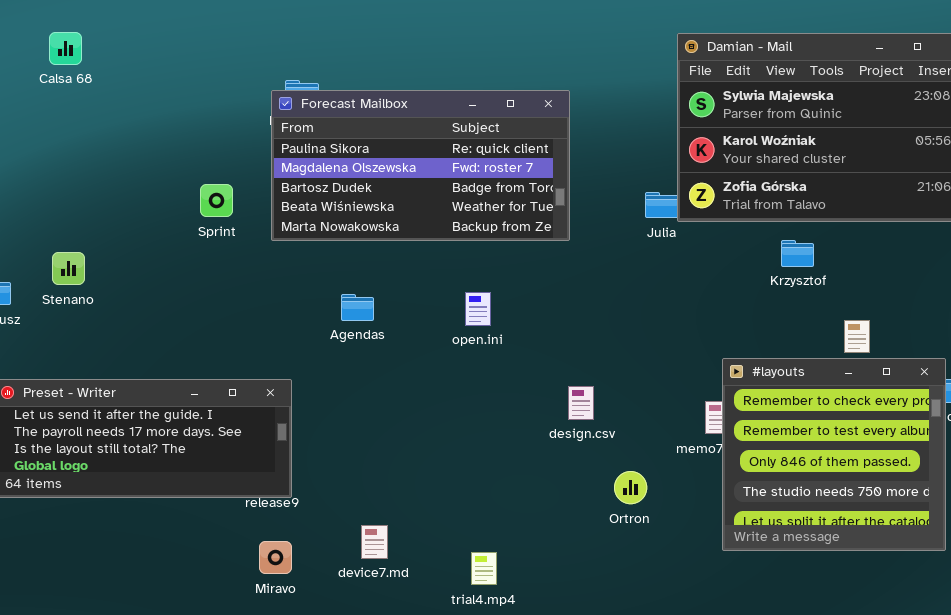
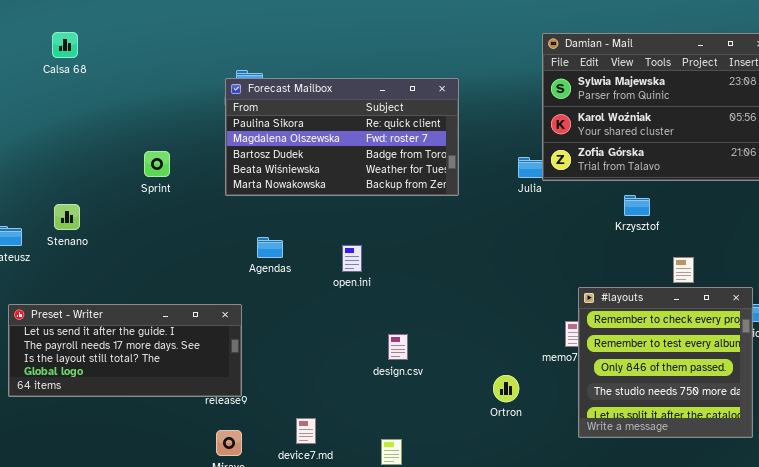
Sprint: [200,184,233,217] -> [144,151,170,177], moved
open.ini: [465,292,491,326] -> [342,245,362,272], moved
Agendas: [341,294,374,321] -> [257,237,283,258], moved
design.csv: [568,386,594,420] -> [388,334,408,360], moved

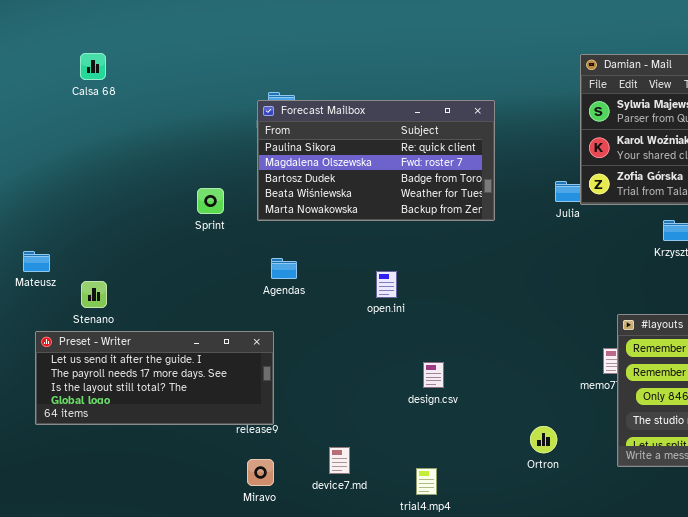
Sprint: [144,151,170,177] -> [197,188,224,214], moved
Stenano: [54,204,80,230] -> [81,281,107,308], moved
Agendas: [257,237,283,258] -> [271,258,297,279], moved
Ortron: [493,375,519,402] -> [530,426,557,453], moved

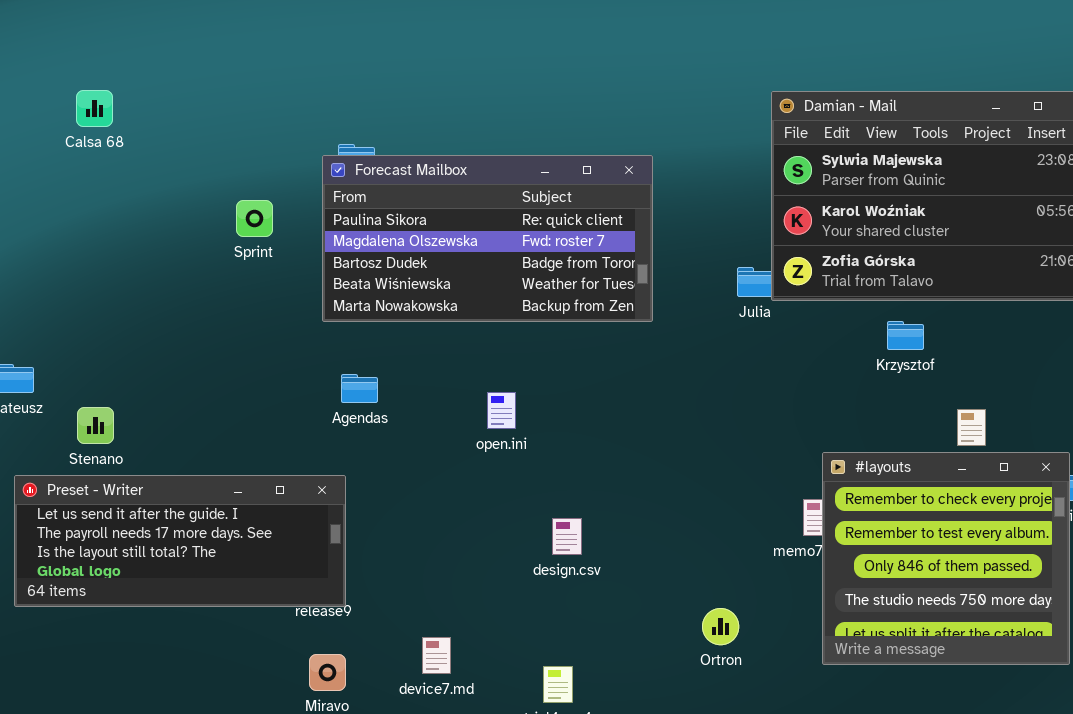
Sprint: [197,188,224,214] -> [236,200,273,237], moved

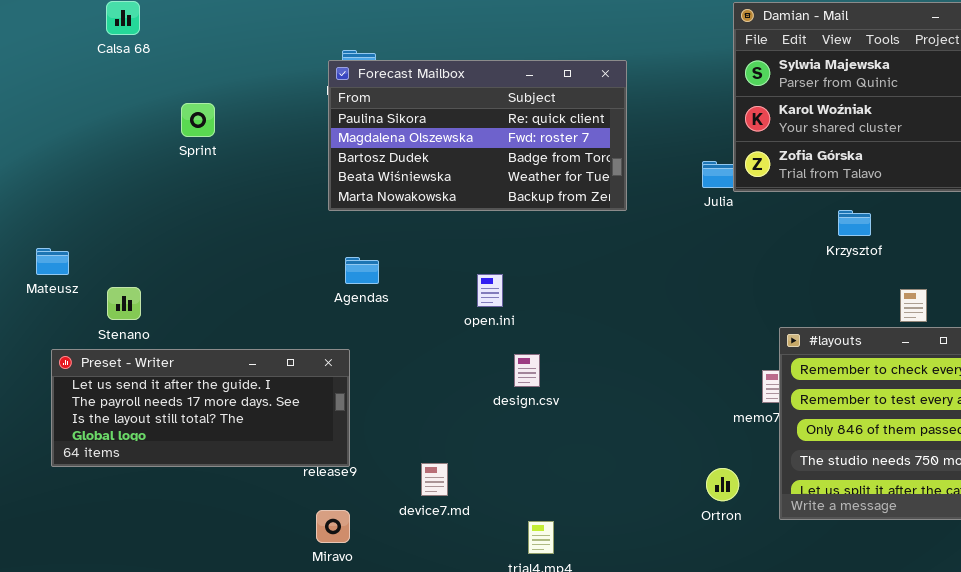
Sprint: [236,200,273,237] -> [181,103,215,137], moved
design.csv: [552,518,582,555] -> [514,354,540,387], moved
Ortron: [702,608,739,645] -> [706,468,739,501], moved
device7.md: [422,637,451,674] -> [421,463,448,496], moved

